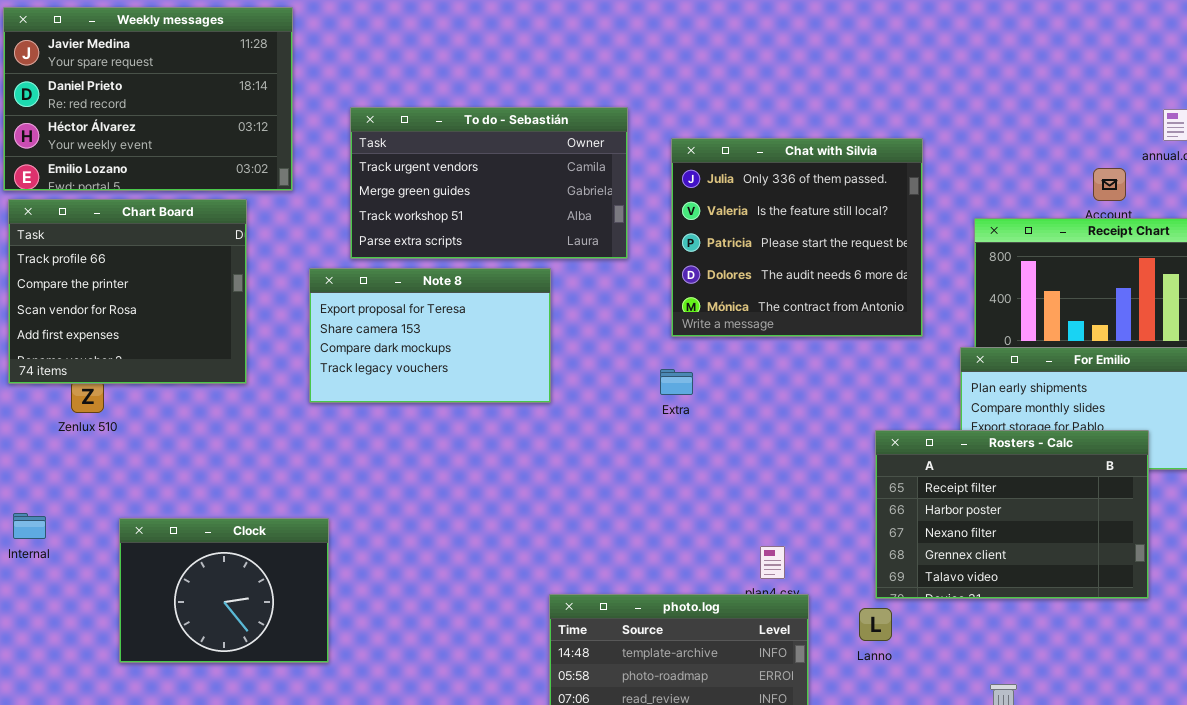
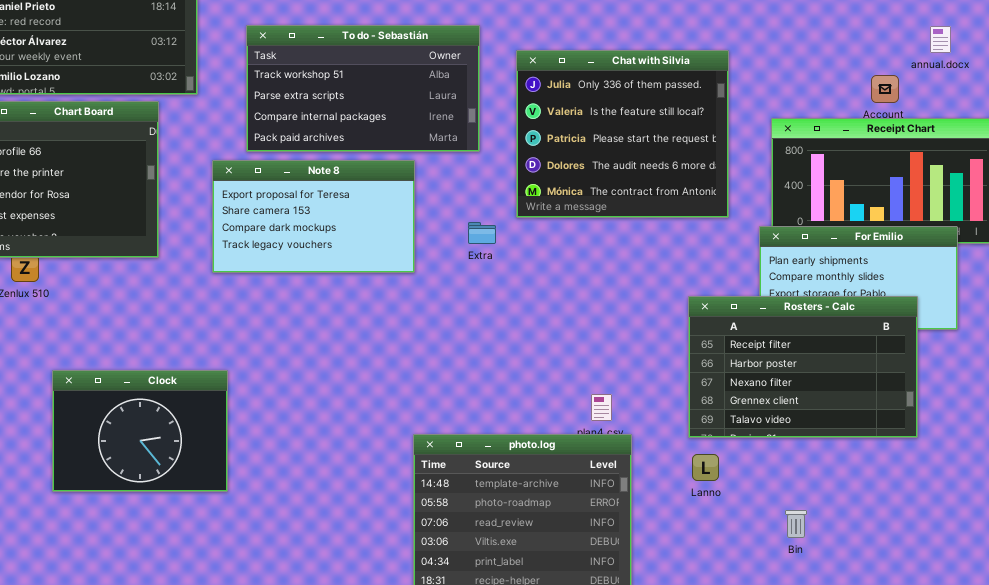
To do - Sebastián: [350,107,628,259] -> [246,25,480,152], scrolled down 2 rows
Extra: [660,369,693,395] -> [468,222,496,244], moved
Lanno: [859,608,892,641] -> [692,454,719,481], moved

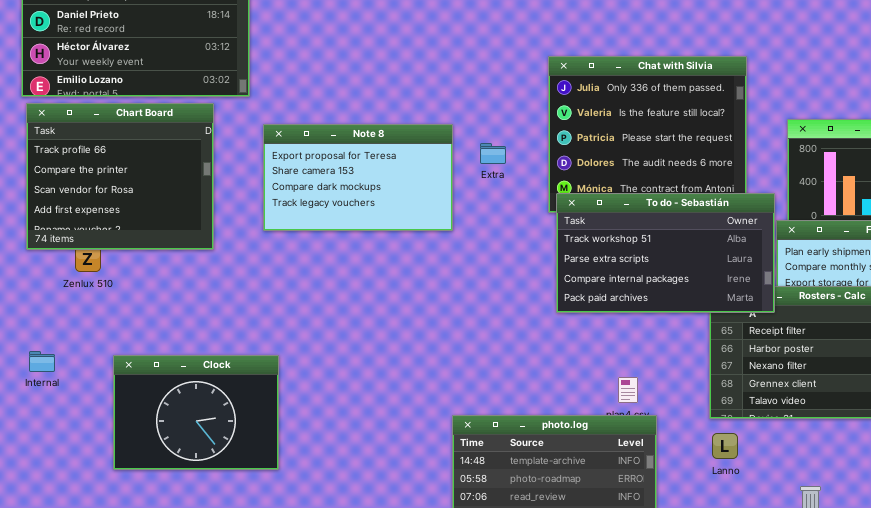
To do - Sebastián: [246,25,480,152] -> [556,193,775,313], moved
Note 8: [212,160,415,273] -> [263,124,453,231], moved
Extra: [468,222,496,244] -> [480,143,506,164], moved

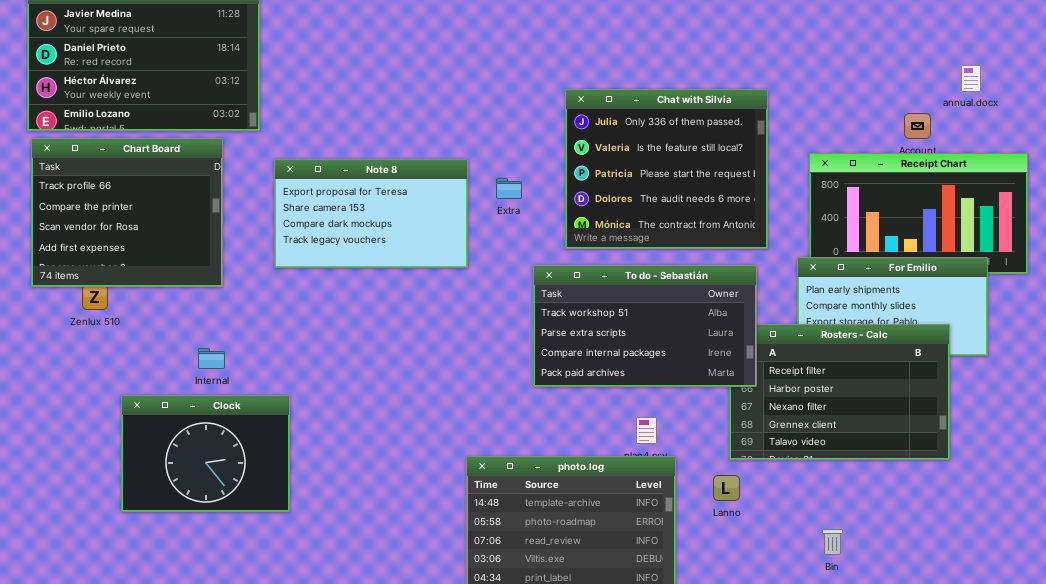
To do - Sebastián: [556,193,775,313] -> [533,265,757,387], moved
Internal: [29,351,55,372] -> [198,348,225,369], moved
Lanno: [712,433,738,459] -> [713,475,740,501], moved

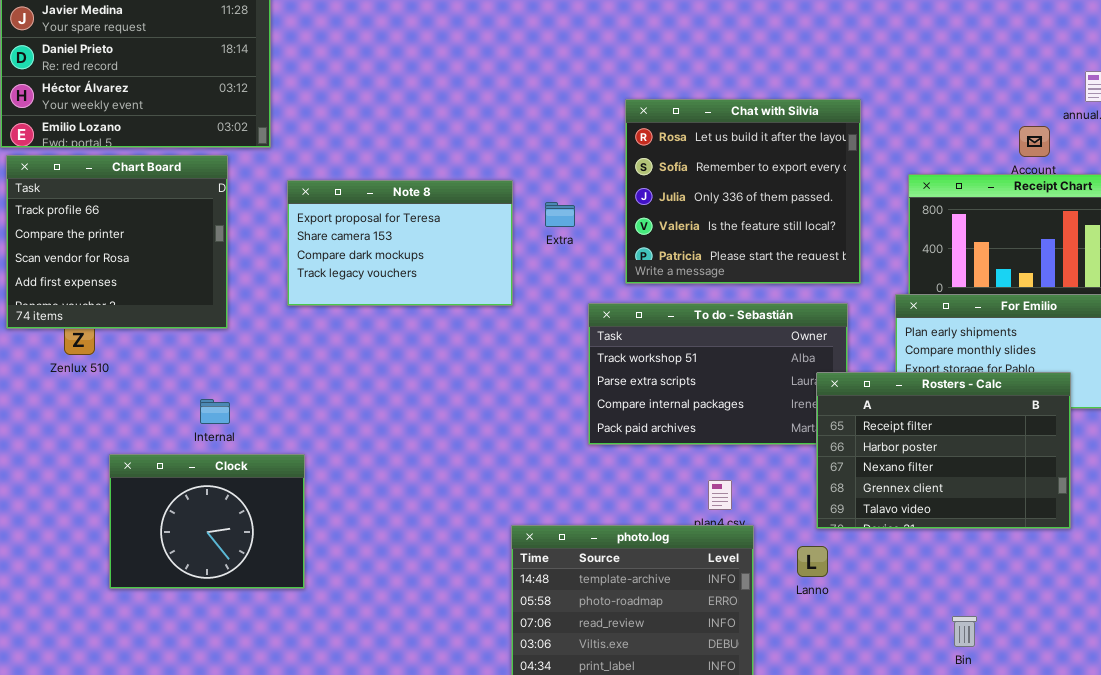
Chat with Silvia: [565,89,768,249] -> [625,99,861,284], scrolled up 2 rows
Rosters - Calc: [729,324,950,460] -> [816,372,1071,529], raised
Bin: [822,529,843,555] -> [952,616,977,647], moved

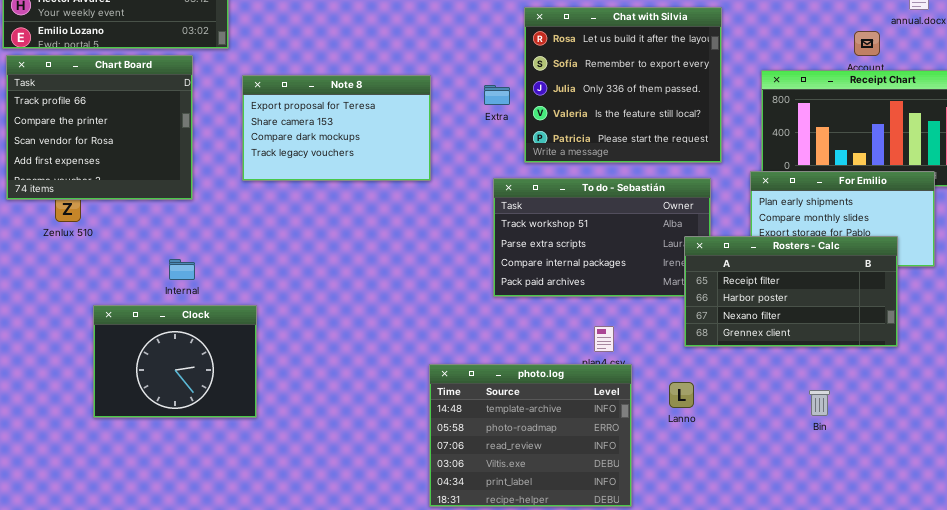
Extra: [545,202,575,227] -> [484,85,510,105], moved
Rosters - Calc: [816,372,1071,529] -> [684,236,898,347], resized
Bin: [952,616,977,647] -> [809,390,830,416], moved

